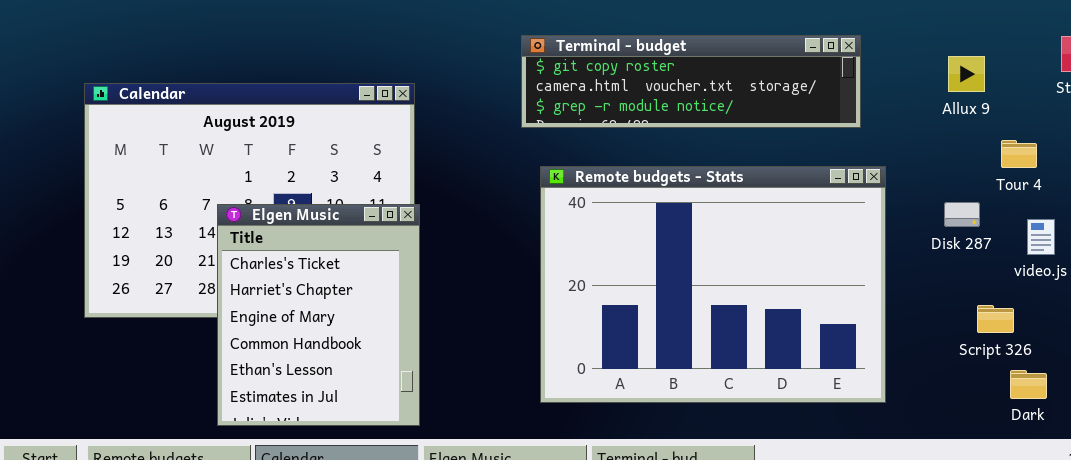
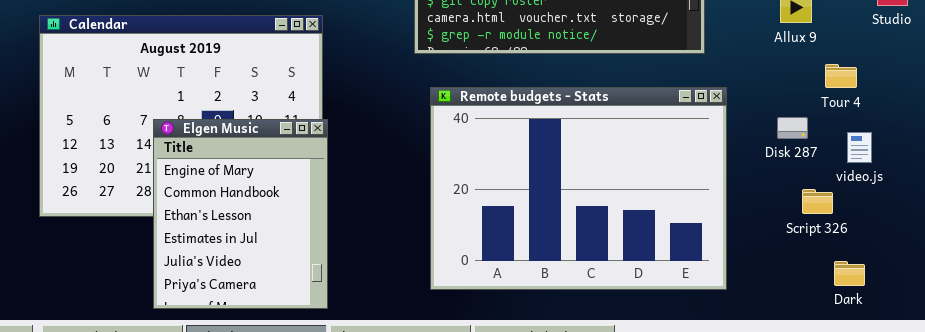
Elgen Music: [217,204,420,426] -> [153,119,328,309], scrolled down 2 rows
Script 326: [977,305,1014,333] -> [802,189,833,214], moved

